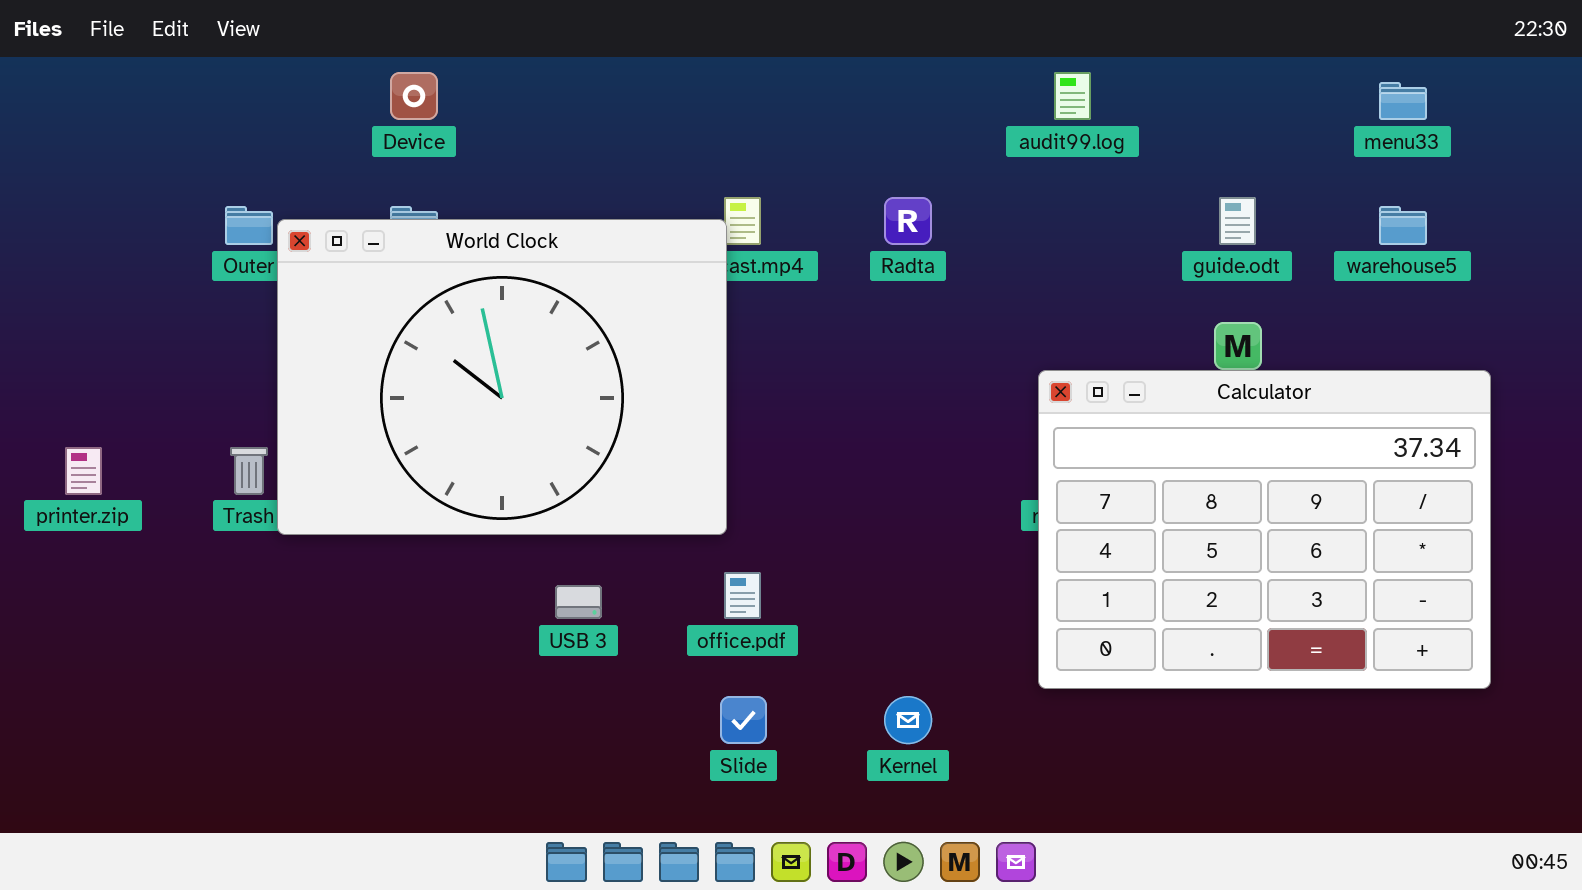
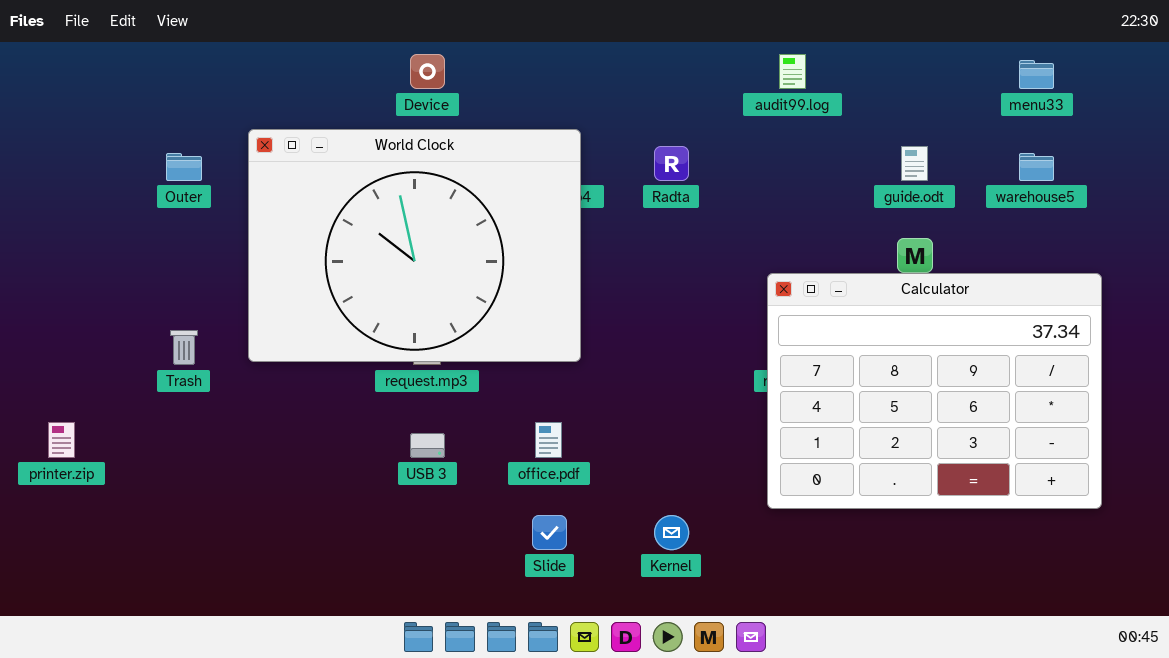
Device: [390,72,438,120] -> [410,54,445,89], moved
World Clock: [277,219,727,535] -> [248,129,581,362], moved
printer.zip: [65,447,102,495] -> [48,422,75,458], moved

